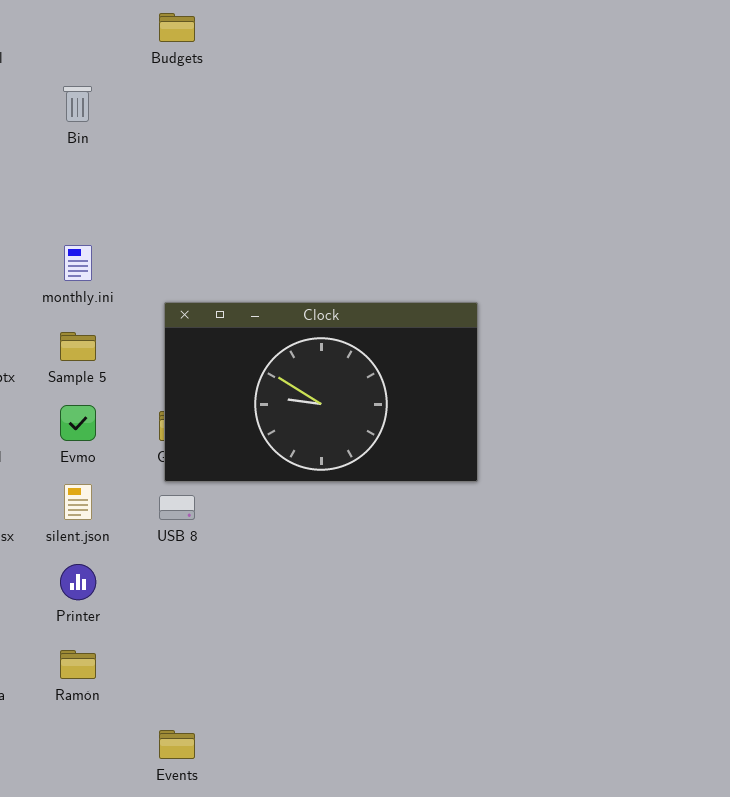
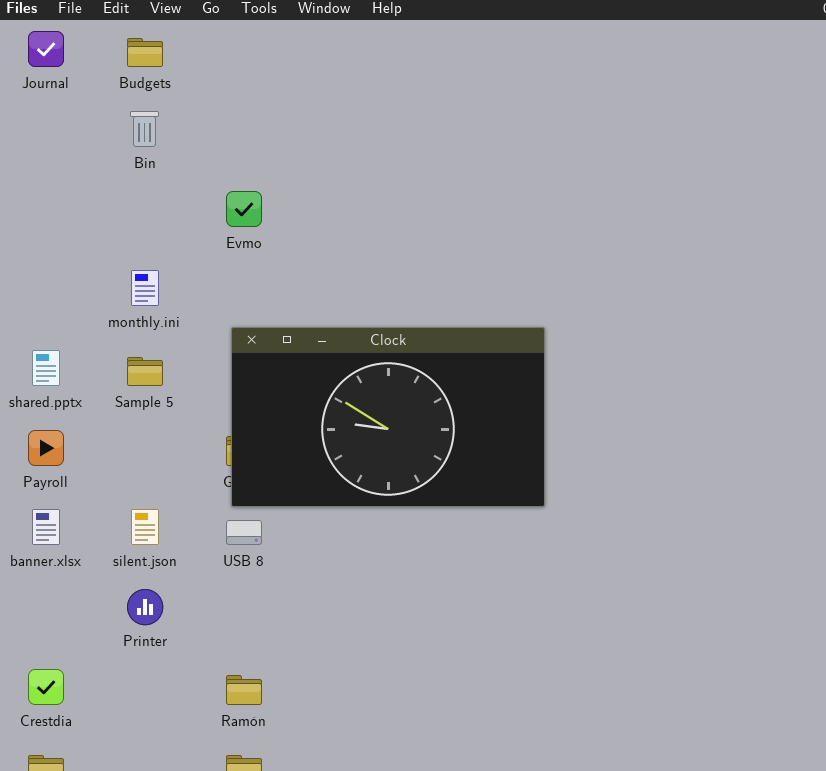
Budgets: [159,13,195,42] -> [127,38,163,67], moved
Evmo: [60,405,96,441] -> [226,191,262,227], moved
Ramón: [60,650,96,679] -> [226,675,262,705], moved

